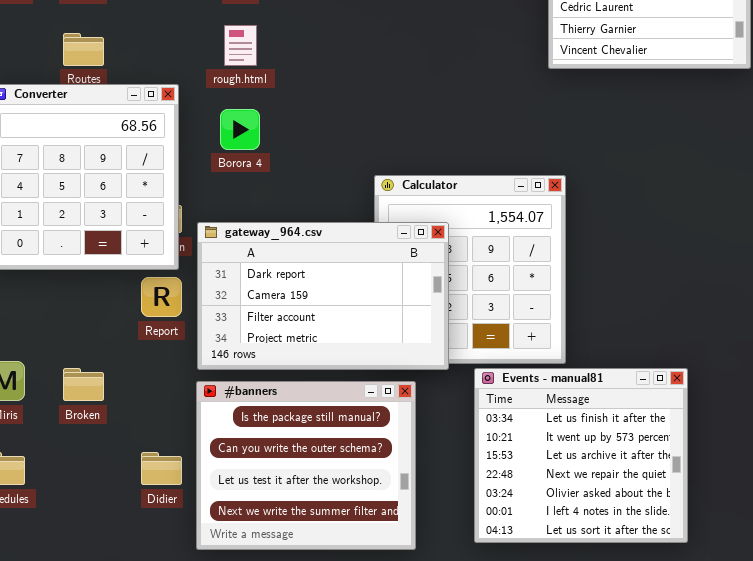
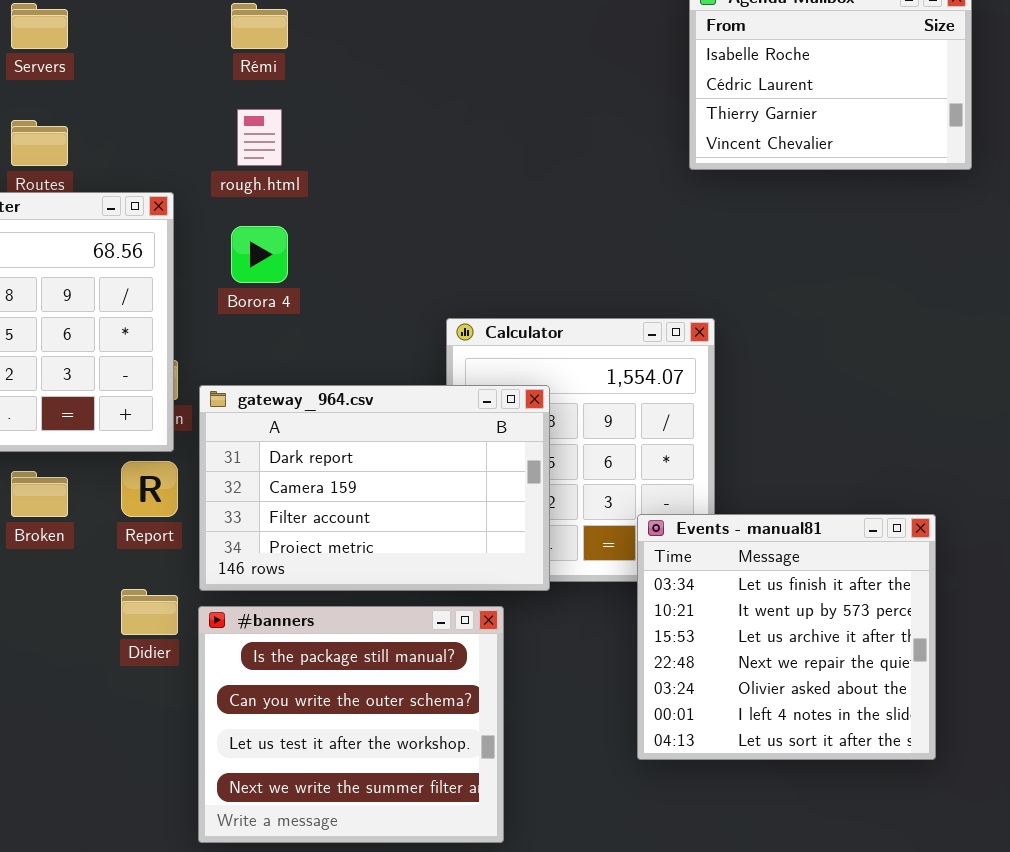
Events - manual81: [474,368,688,543] -> [637,514,936,760], moved
Broken: [63,368,104,401] -> [11,471,68,517], moved
Didier: [141,452,182,485] -> [121,589,178,635], moved

